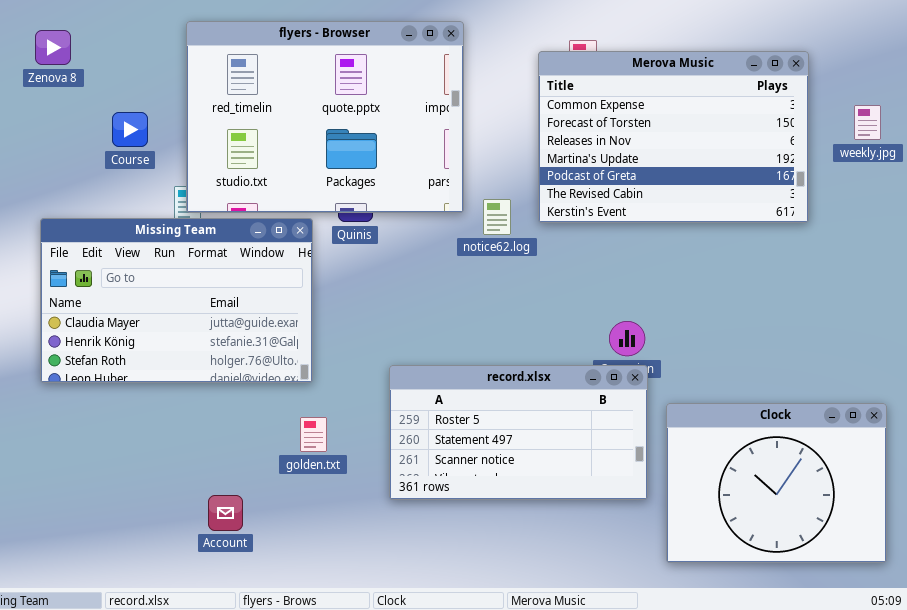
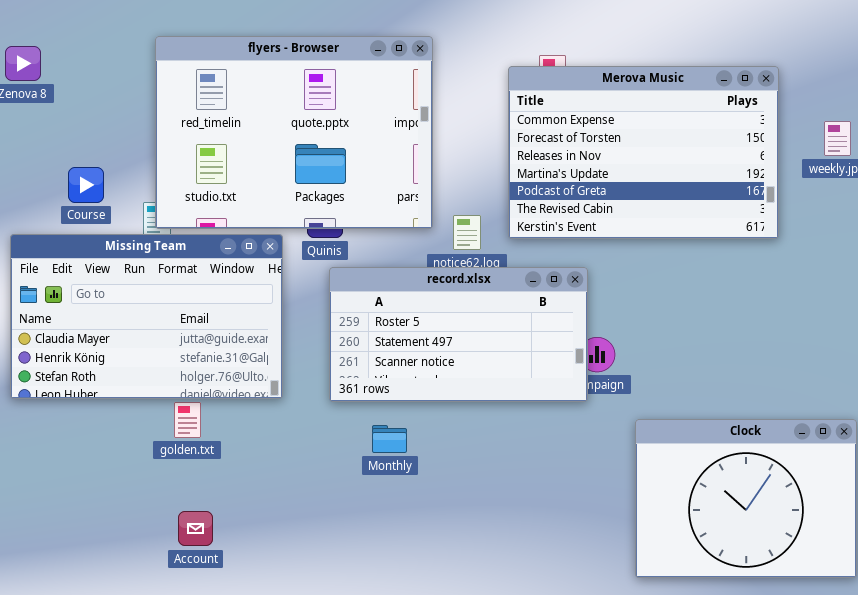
Course: [112,112,148,147] -> [68,167,104,203], moved
record.xlsx: [389,365,648,500] -> [329,267,588,402], moved
golden.txt: [300,417,327,452] -> [174,402,201,438], moved

